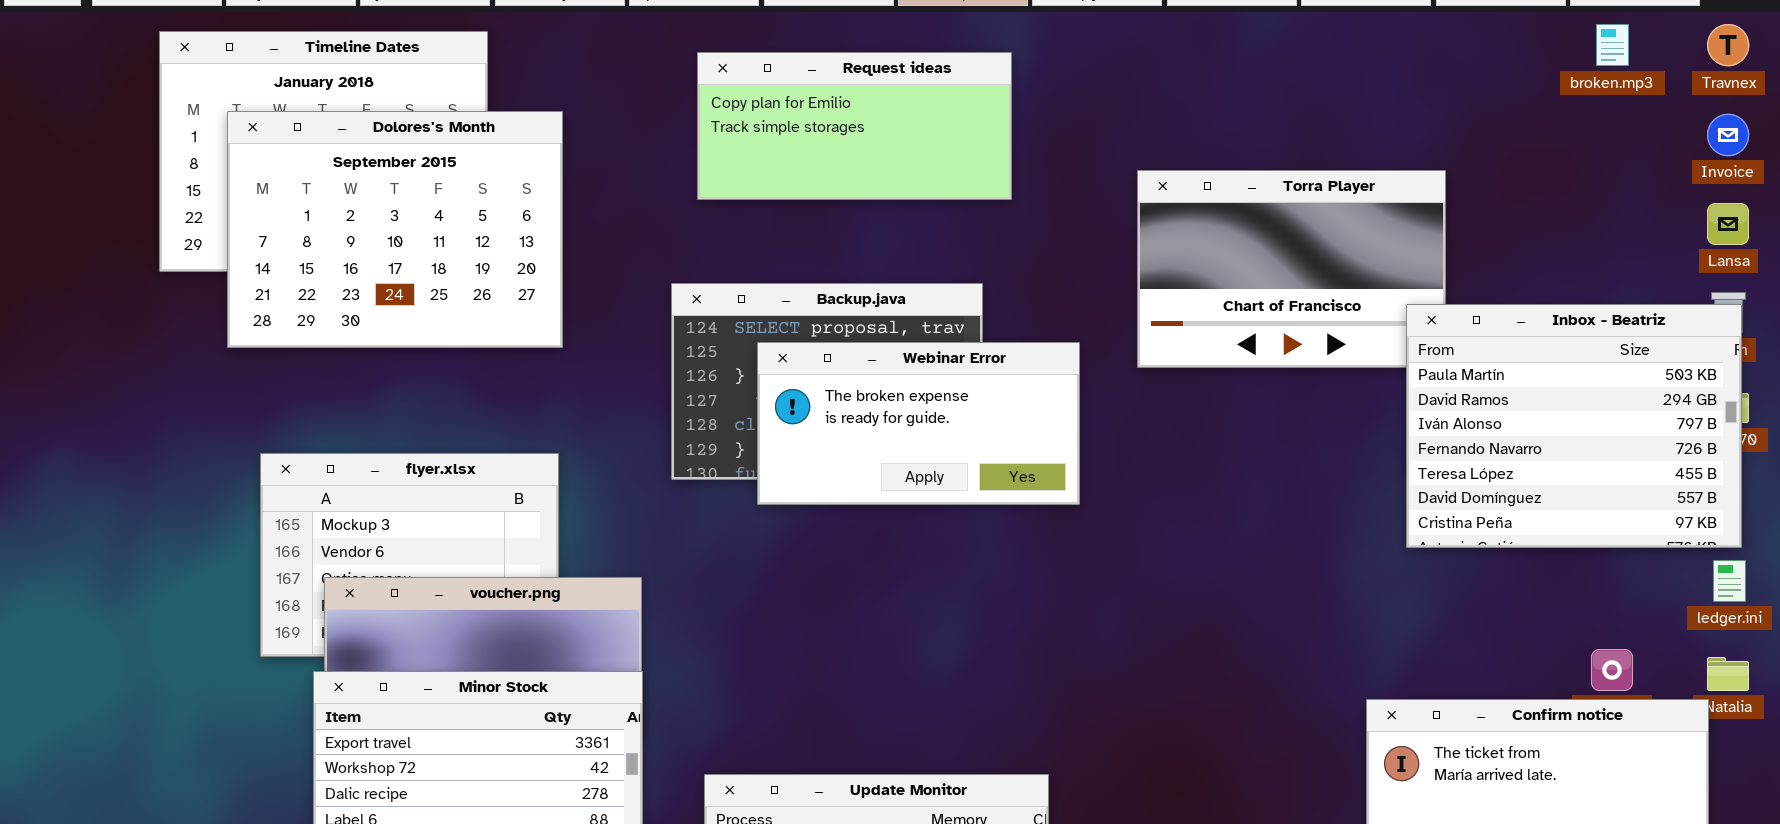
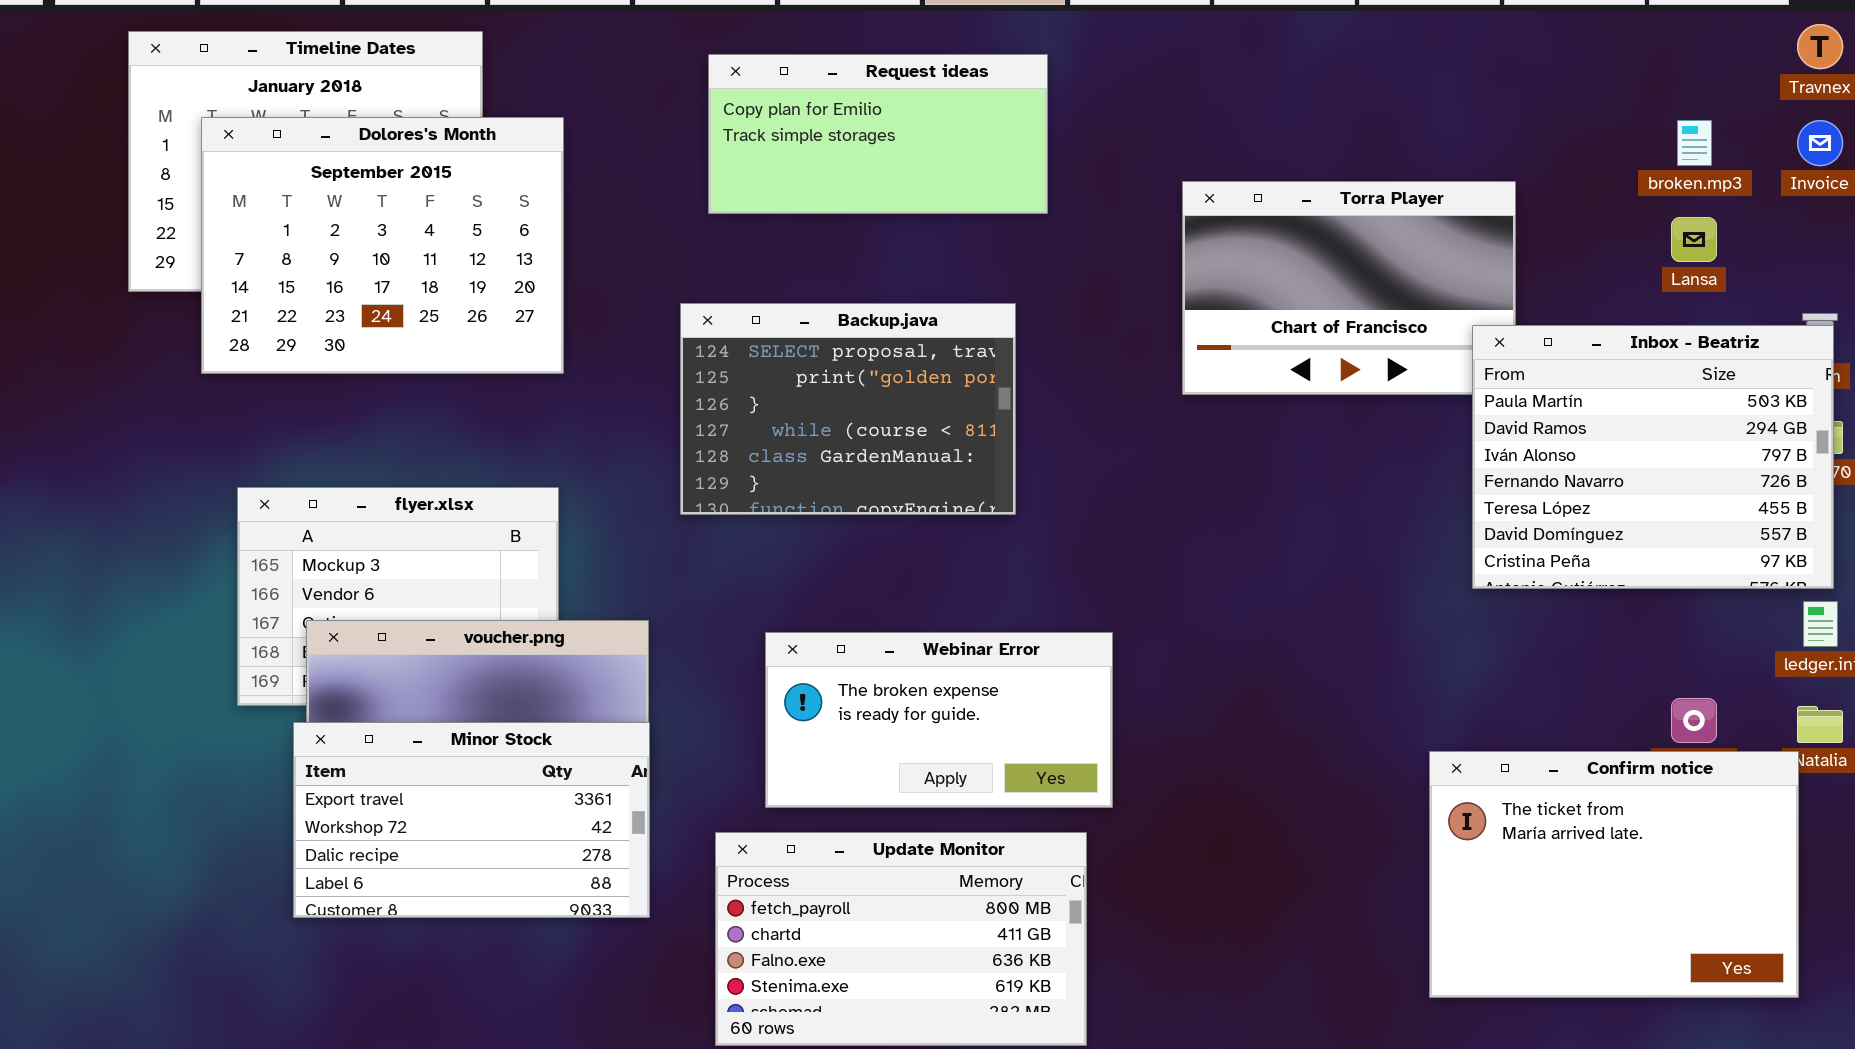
broken.mp3: [1596,24,1629,66] -> [1677,120,1712,166], moved
Lansa: [1707,203,1749,245] -> [1671,217,1717,262], moved
Webinar Error: [757,342,1080,505] -> [765,632,1113,808], moved

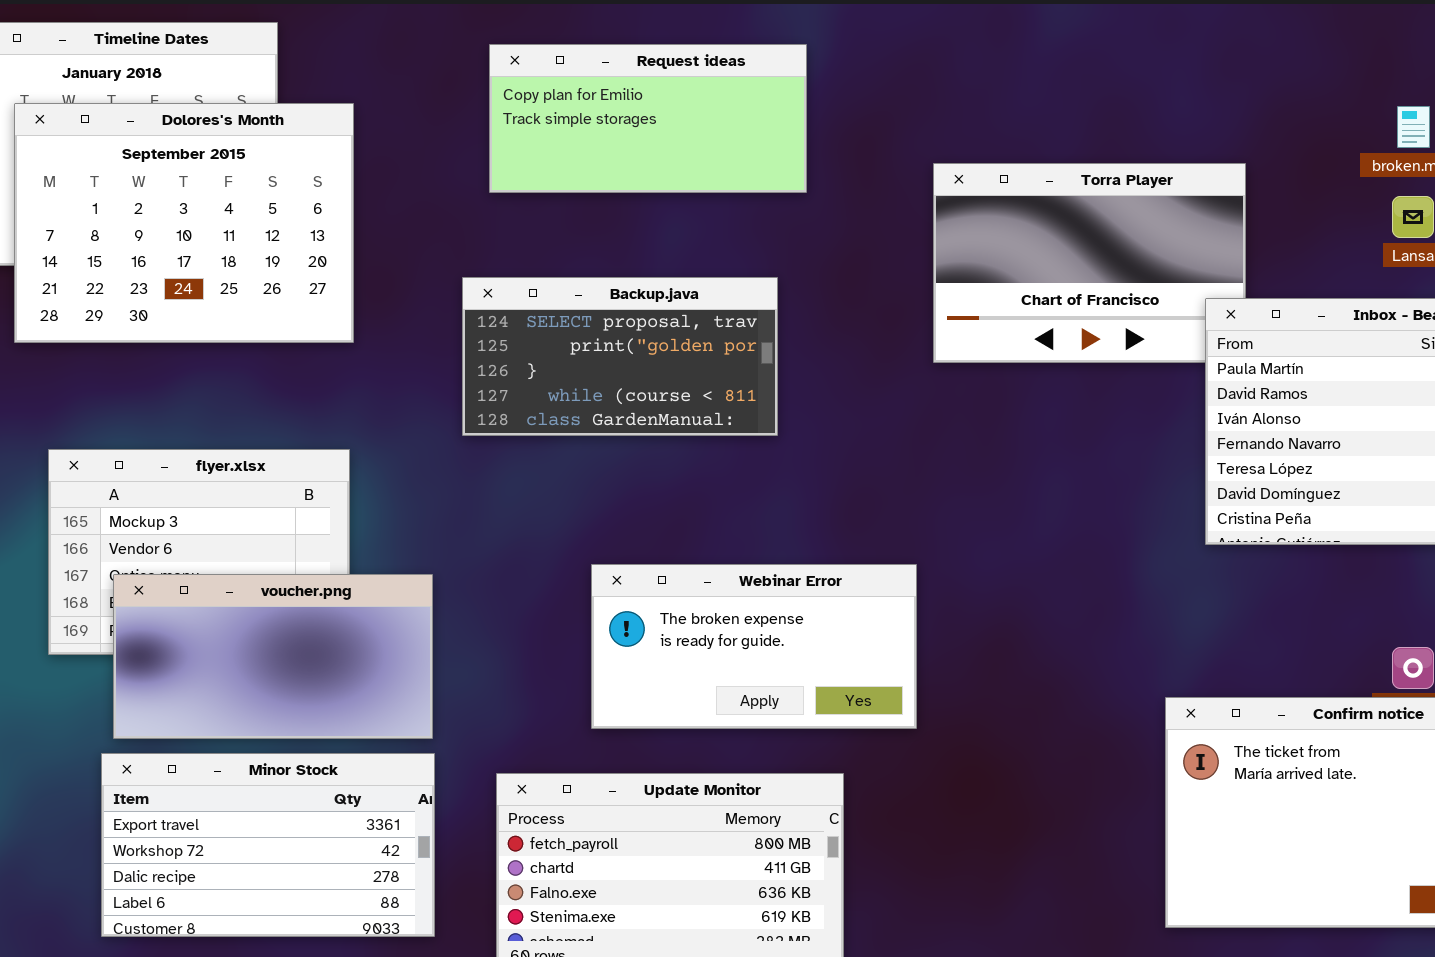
Backup.java: [680,303,1016,515] -> [462,277,778,436], resized
Webinar Error: [765,632,1113,808] -> [591,564,917,729], moved
Minor Stock: [293,722,650,918] -> [101,753,435,937], moved

